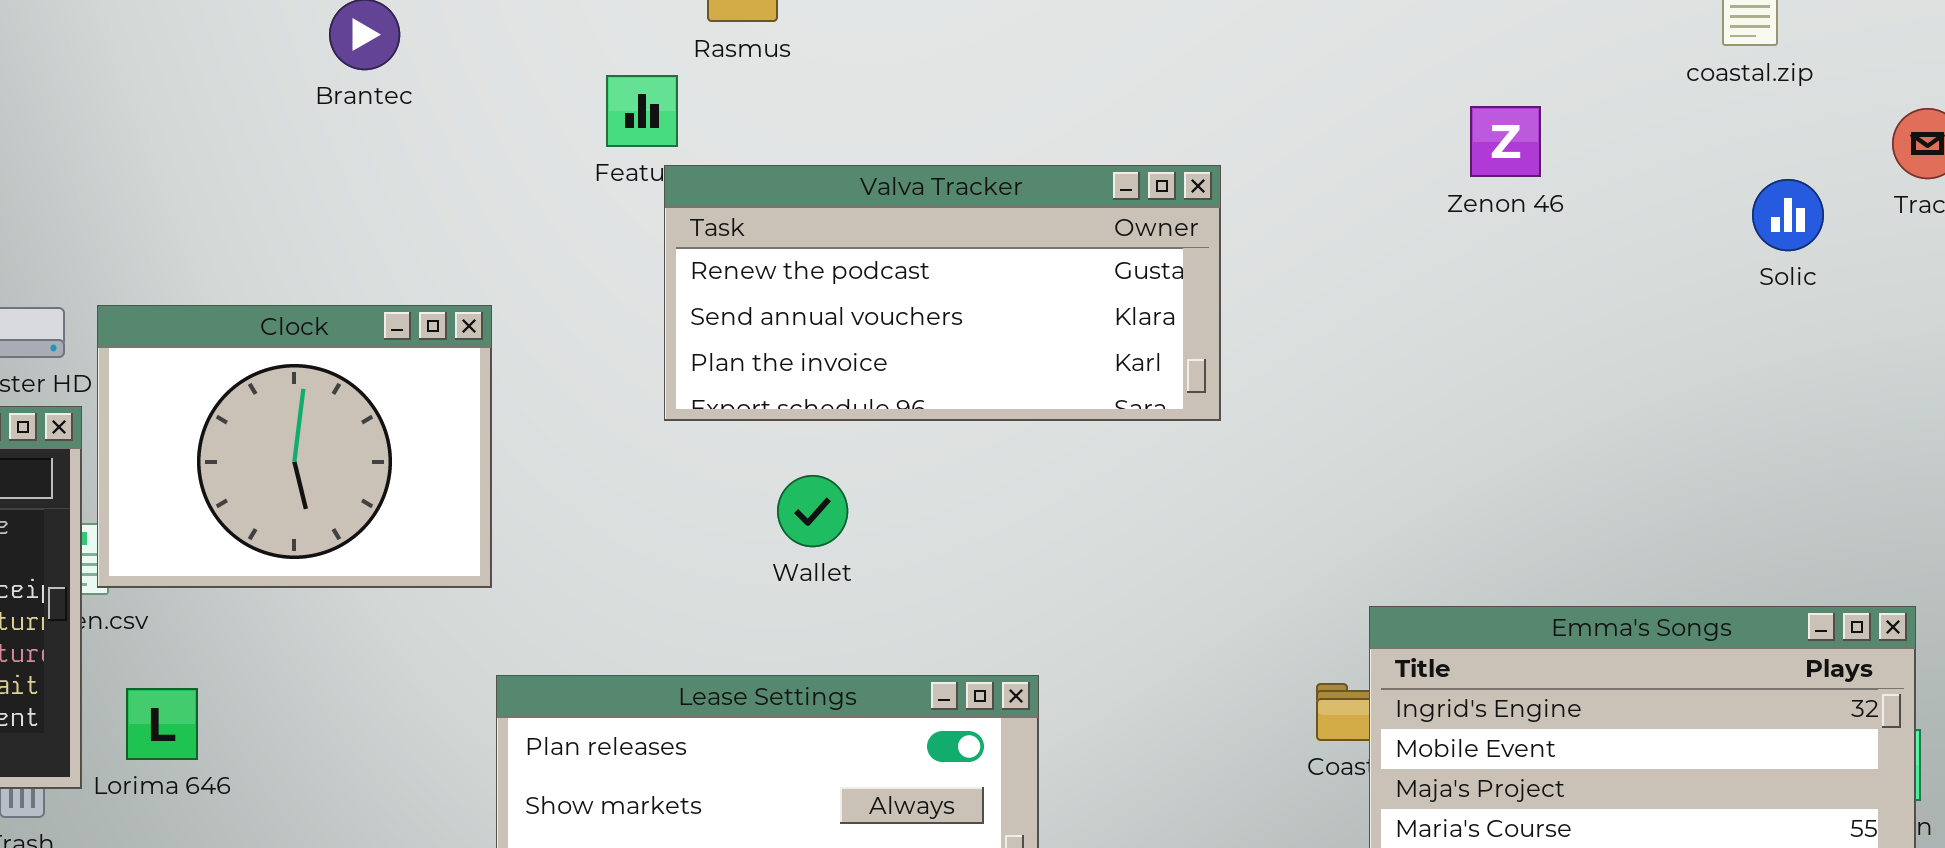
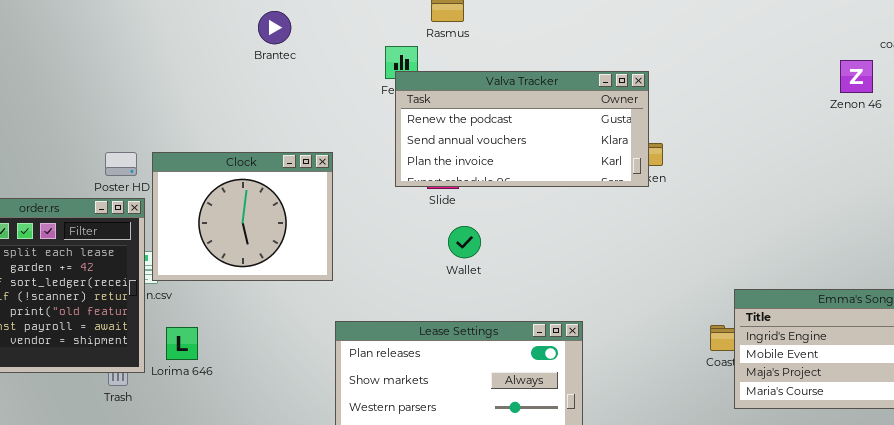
Zenon 46: [1470,106,1541,177] -> [840,60,873,93], moved
Valva Tracker: [664,165,1221,421] -> [395,71,649,187], moved
Wallet: [777,475,848,547] -> [448,226,481,258], moved

